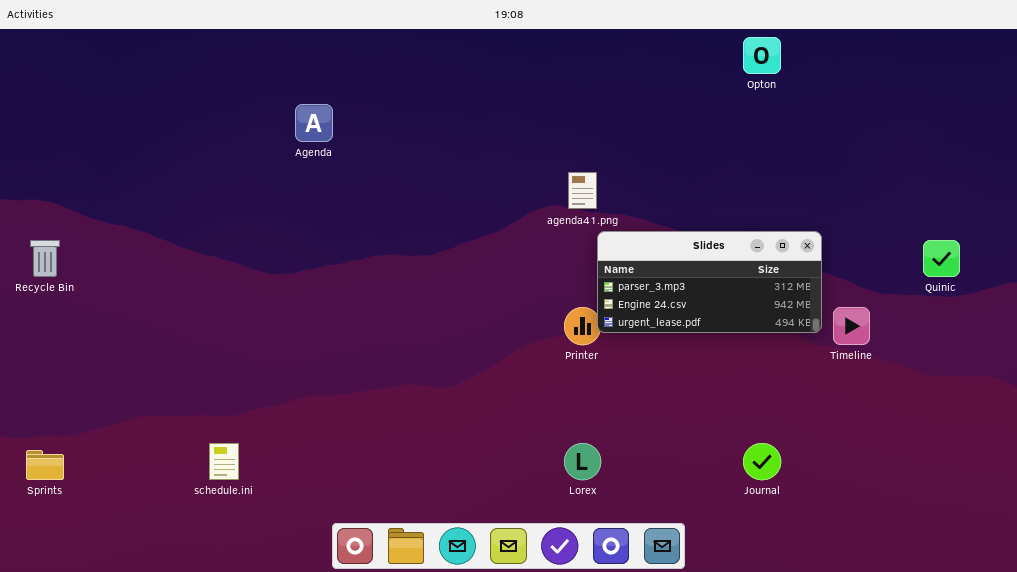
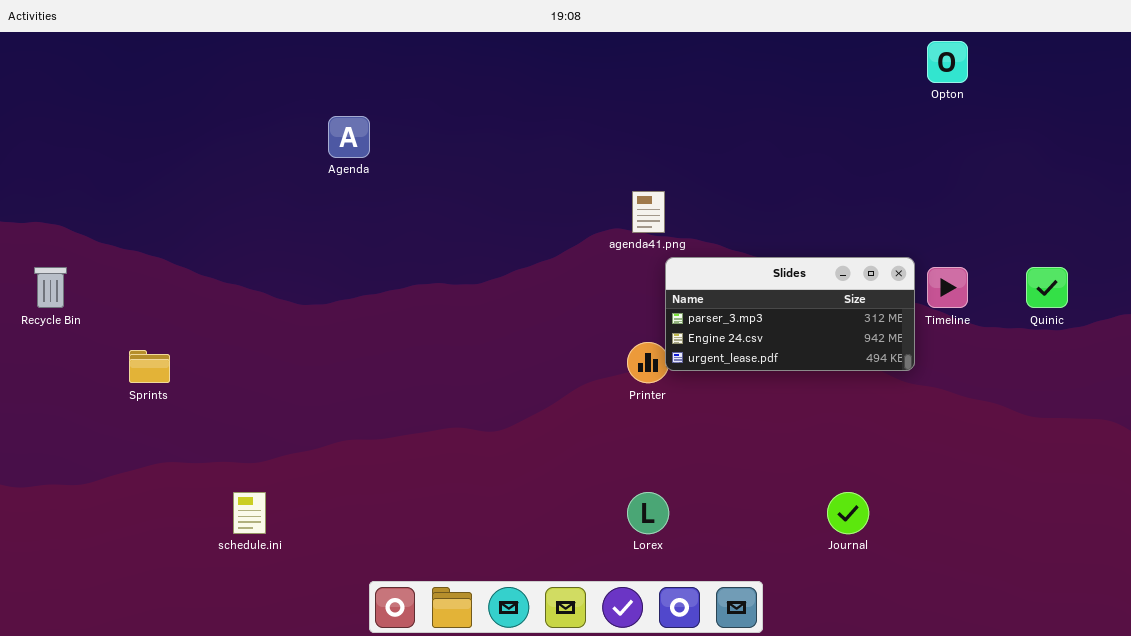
Opton: [743,37,781,74] -> [927,41,968,83], moved
Timeline: [833,307,870,345] -> [927,267,968,308], moved
Sprints: [26,450,64,480] -> [129,350,170,383], moved

